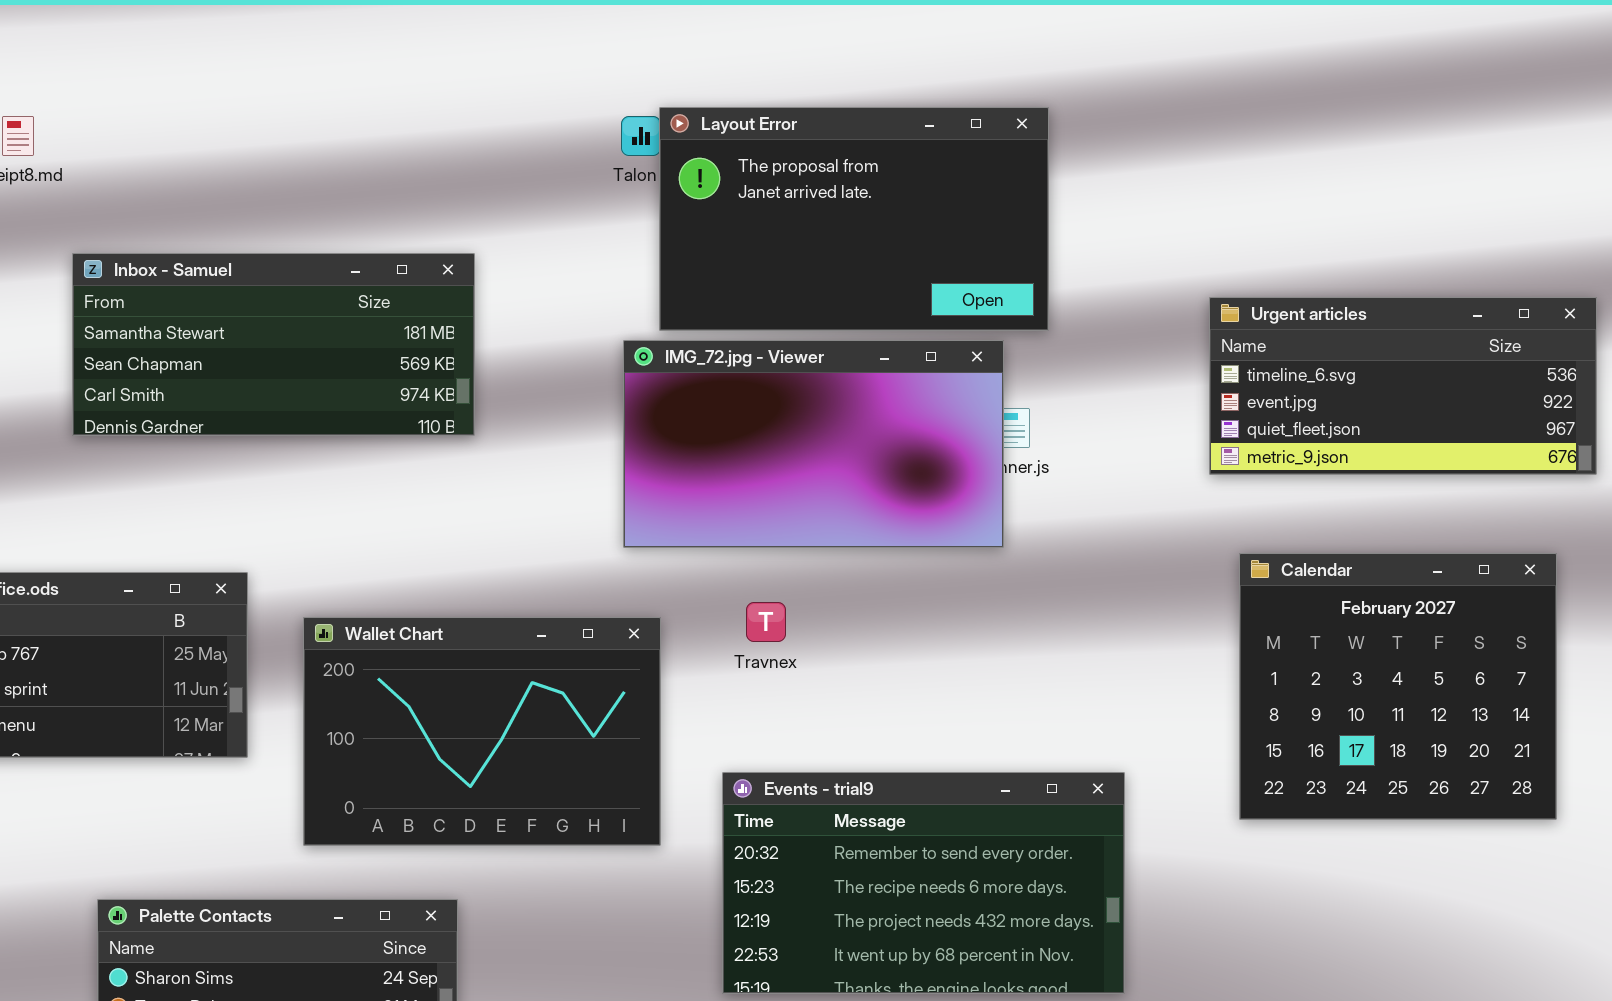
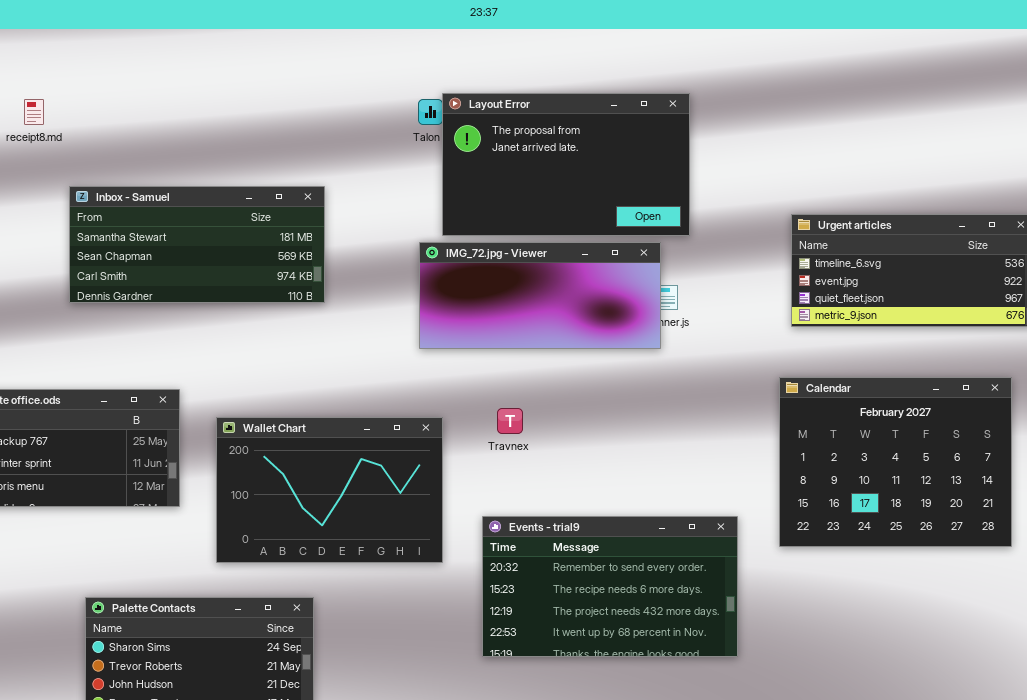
IMG_72.jpg - Viewer: [623,340,1004,548] -> [419,242,661,349], resized
Calendar: [1239,553,1557,820] -> [779,377,1012,547], resized

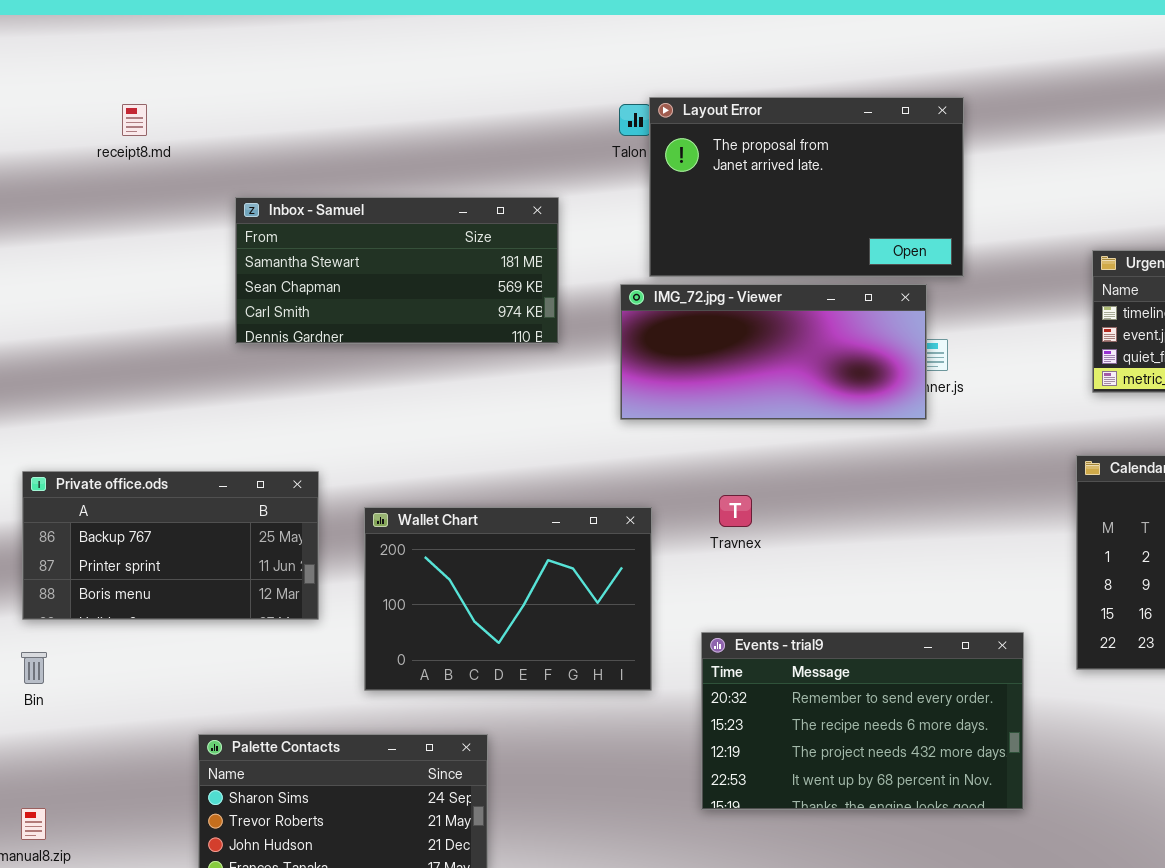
Inbox - Samuel: [69,186,325,303] -> [235,197,559,344], moved

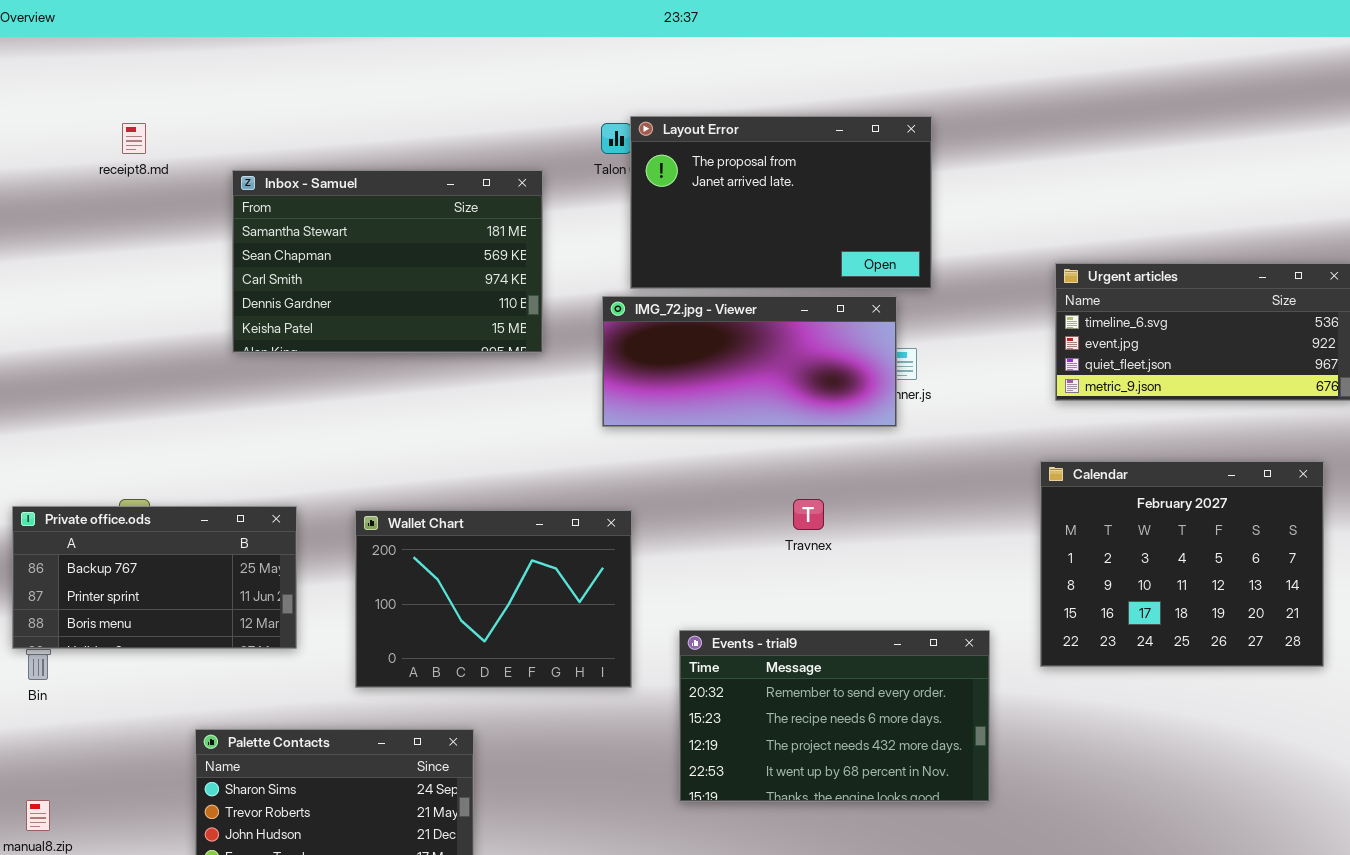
Inbox - Samuel: [235,197,559,344] -> [232,170,543,353], resized
Private office.ods: [22,471,319,620] -> [12,506,297,649], moved
Travnex: [719,495,752,527] -> [793,499,824,530], moved

